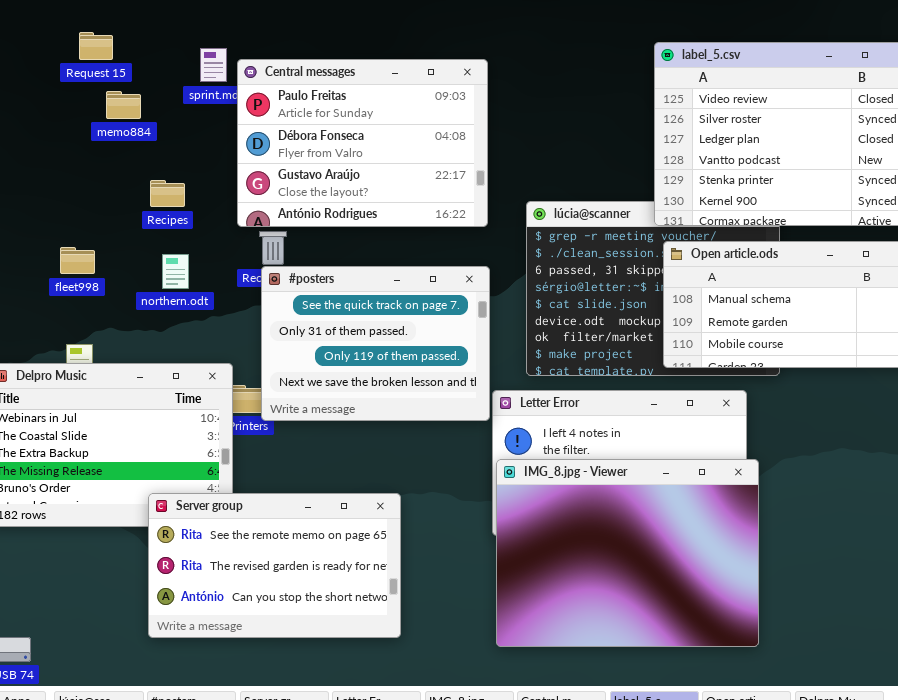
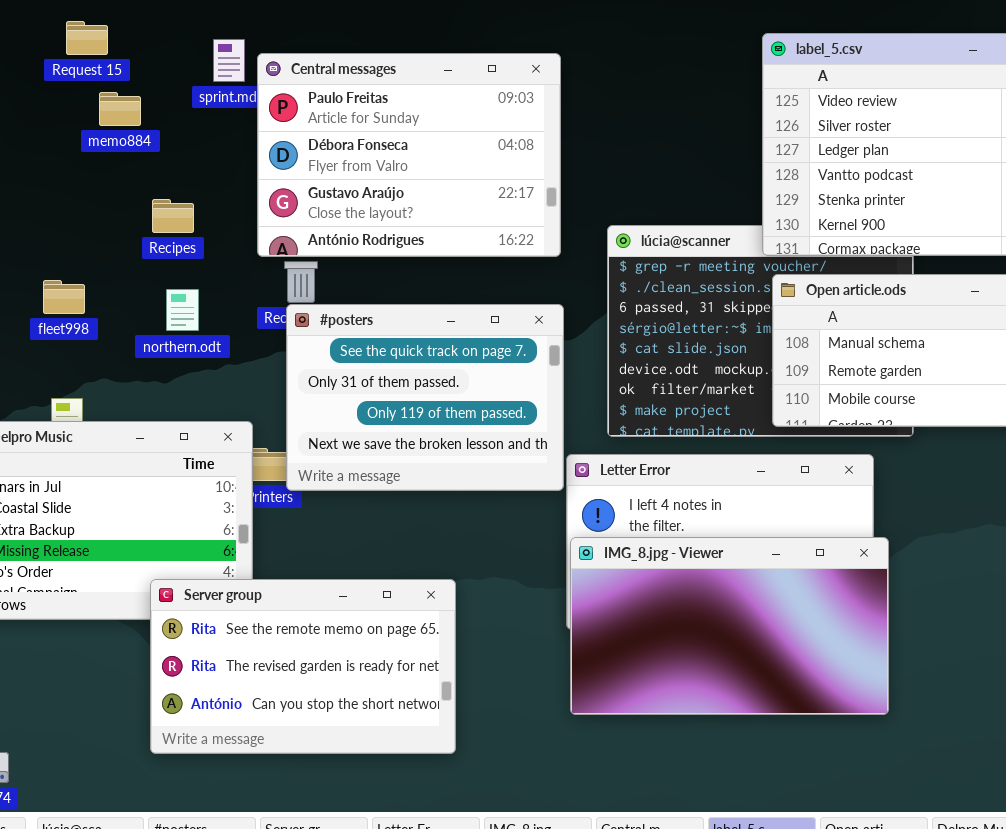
IMG_8.jpg - Viewer: [496,459,759,647] -> [570,537,889,715], resized

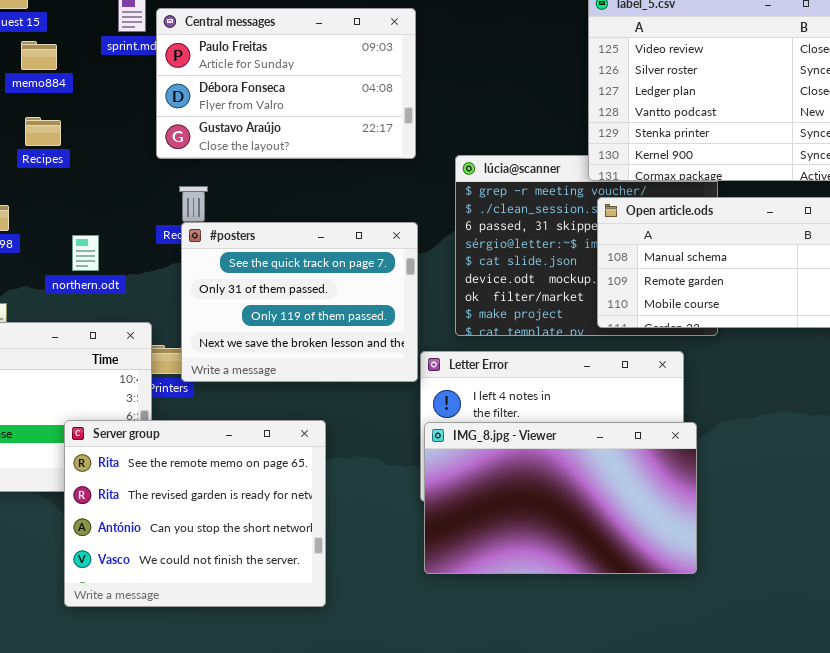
Central messages: [257,53,561,257] -> [156,8,416,159], resized
Recipes: [152,199,194,233] -> [25,117,61,146], moved
northern.odt: [166,289,199,331] -> [72,235,99,271], moved
Server group: [150,579,456,754] -> [64,420,326,607], resized

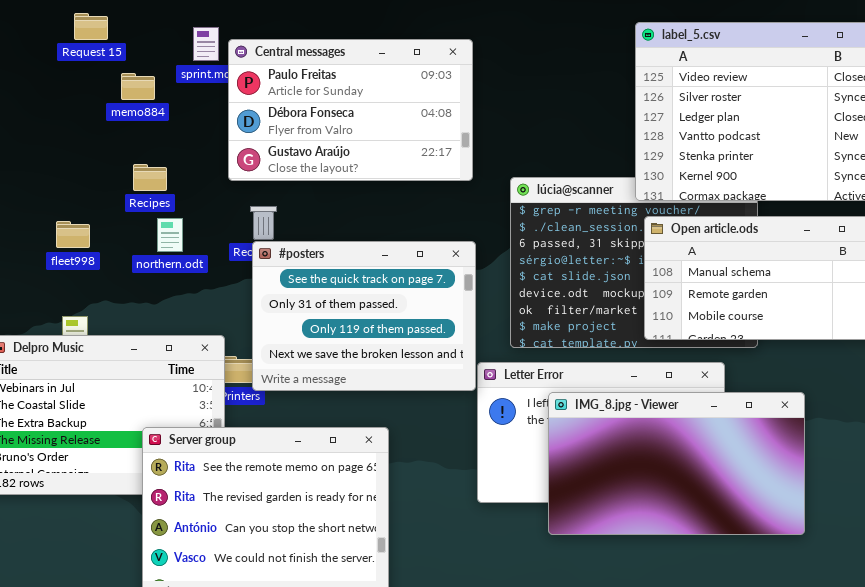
memo884: [21,41,57,70] -> [121,73,155,100], moved
Recipes: [25,117,61,146] -> [133,164,167,191], moved
northern.odt: [72,235,99,271] -> [157,218,183,252], moved
IMG_8.jpg - Viewer: [424,422,697,574] -> [548,392,805,535], moved

